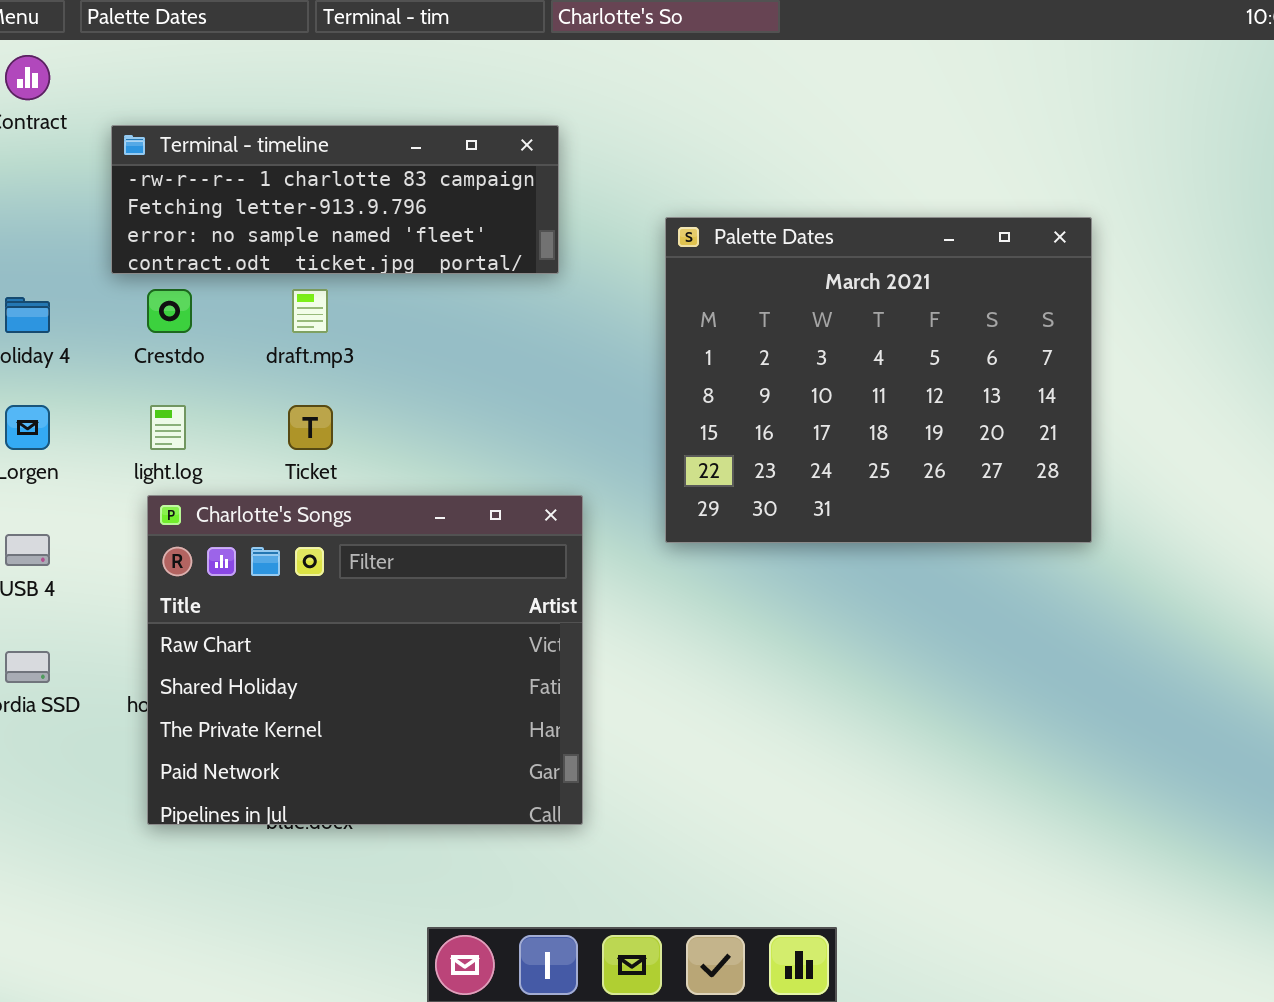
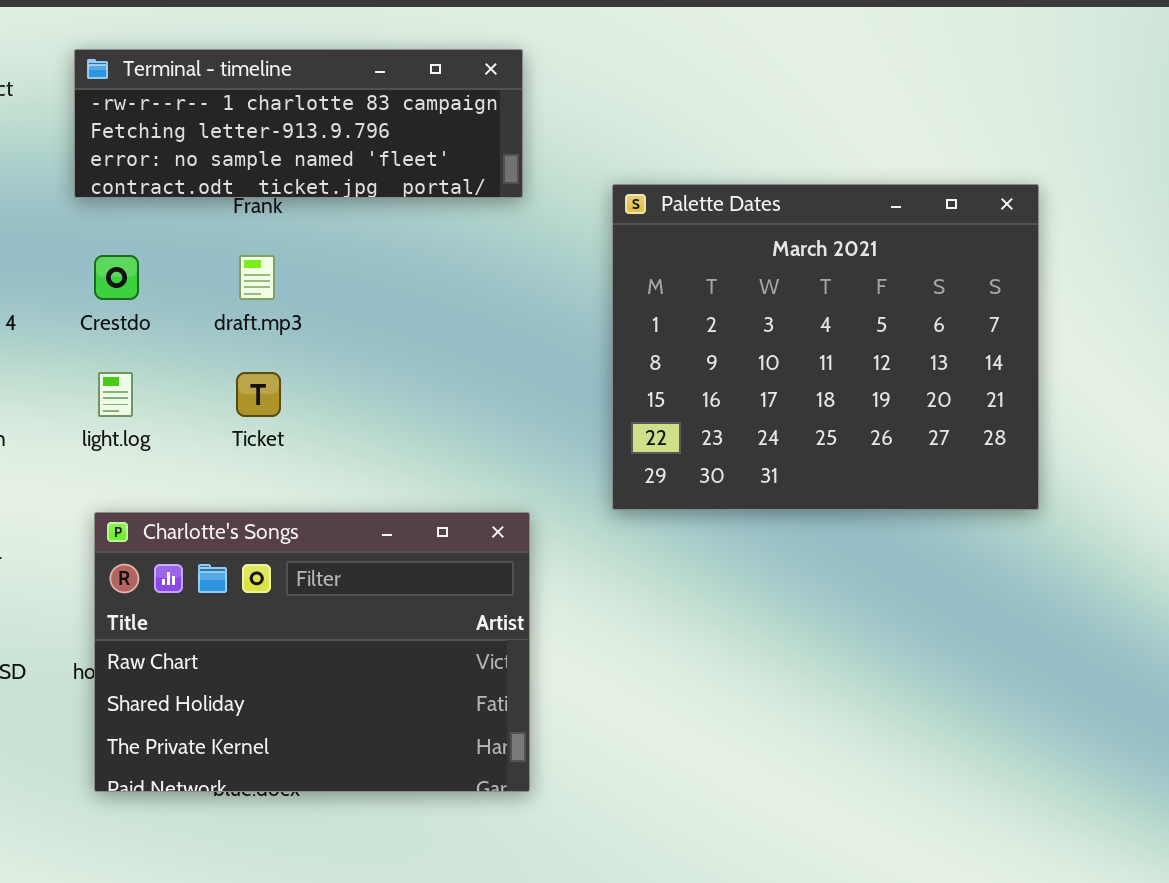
Terminal - timeline: [111,125,559,274] -> [74,49,523,198], moved
Charlotte's Songs: [147,495,583,825] -> [94,512,530,792], resized

